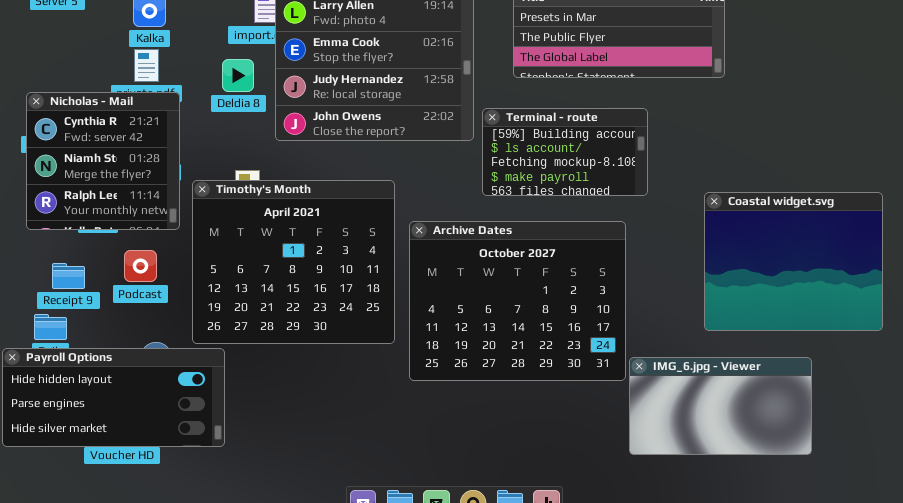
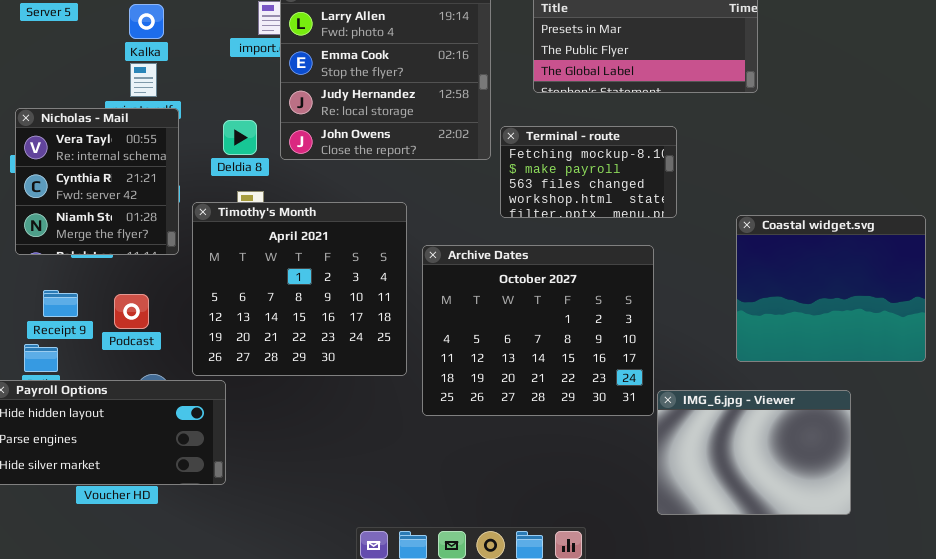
Deldia 8: [222,59,254,92] -> [223,120,257,155], moved
Nicholas - Mail: [26,92,180,230] -> [15,108,179,255], scrolled up 1 row
Terminal - route: [482,108,648,196] -> [500,126,677,218], scrolled down 2 rows
Podcast: [124,250,157,282] -> [114,294,149,329], moved
IMG_6.jpg - Viewer: [629,357,812,455] -> [657,390,851,515], resized

